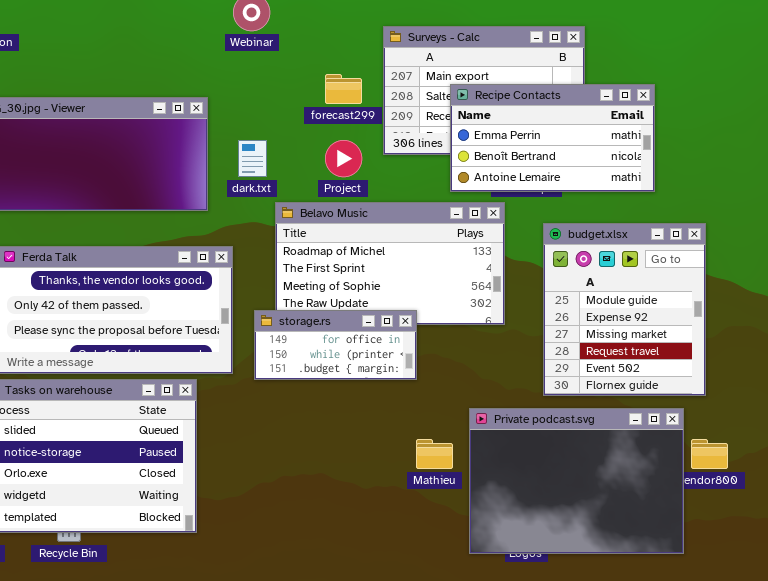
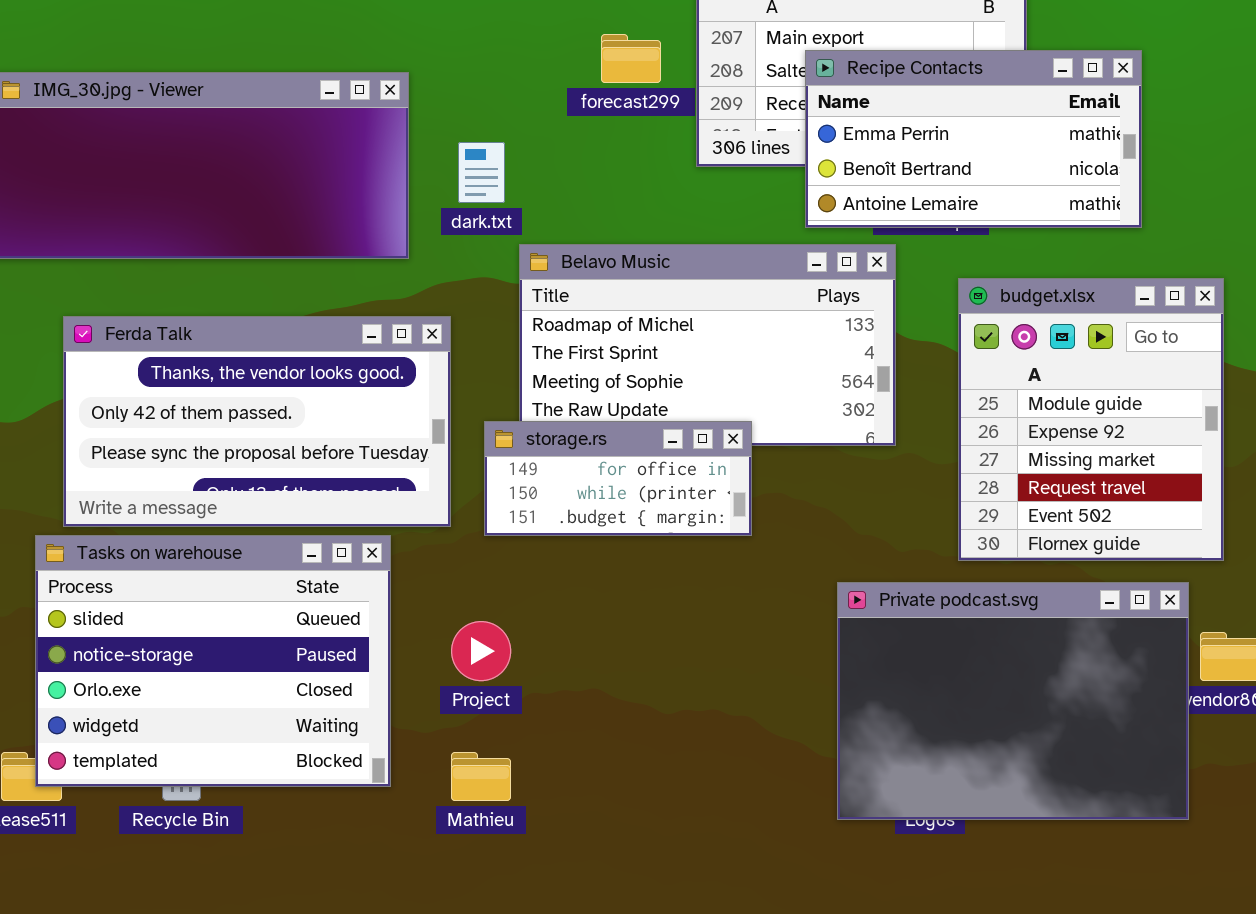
Project: [325,140,362,177] -> [451,621,511,681], moved
Mathieu: [416,439,453,469] -> [451,752,511,801], moved

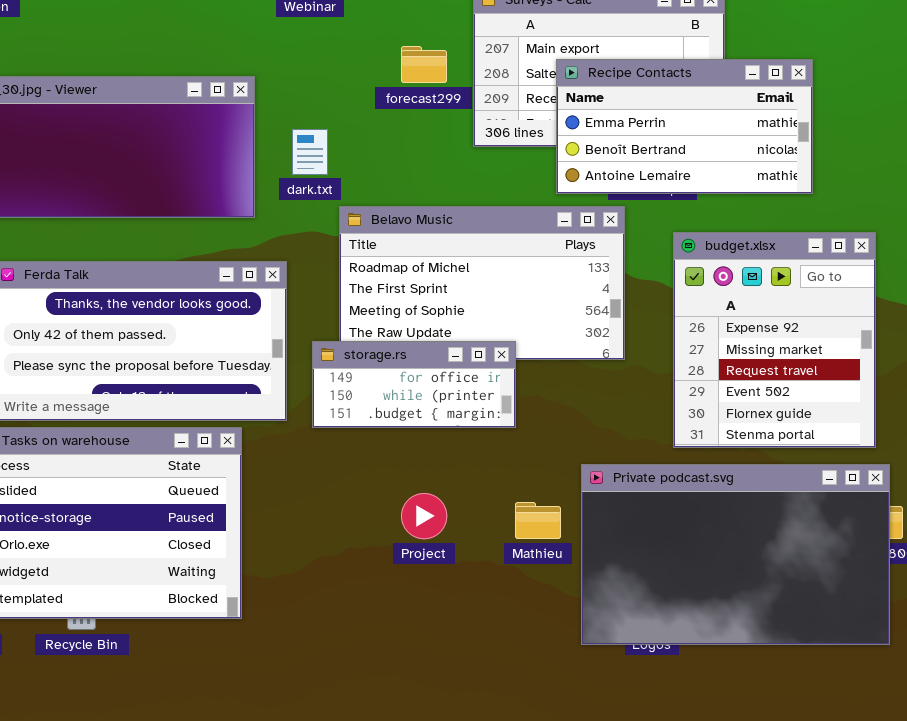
budget.xlsx: [958,278,1224,561] -> [673,232,876,448], scrolled down 1 row
Private podcast.svg: [837,582,1189,820] -> [581,464,890,645], resized
Project: [451,621,511,681] -> [401,493,447,539], moved
Mathieu: [451,752,511,801] -> [515,502,561,539], moved

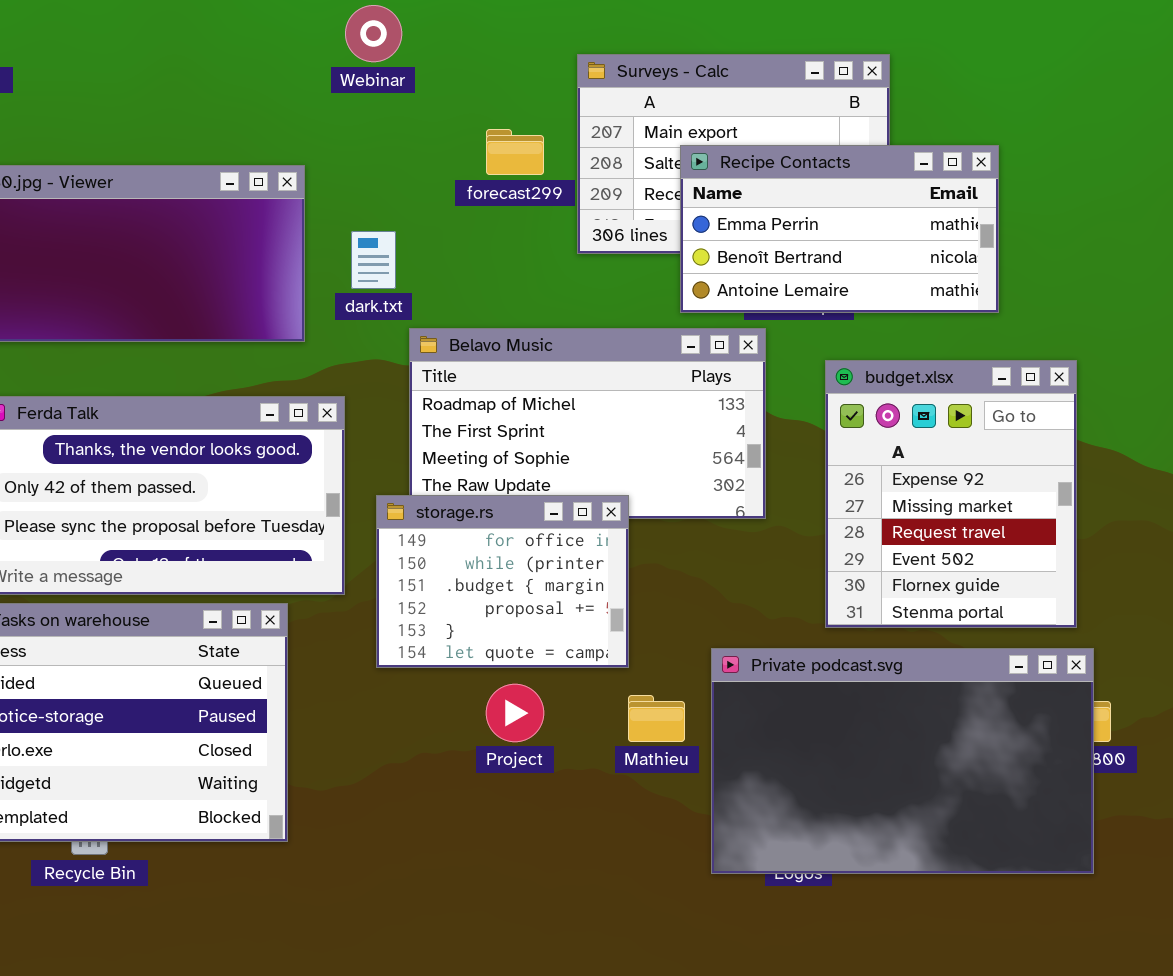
storage.rs: [312,341,516,428] -> [376,495,629,668], resized

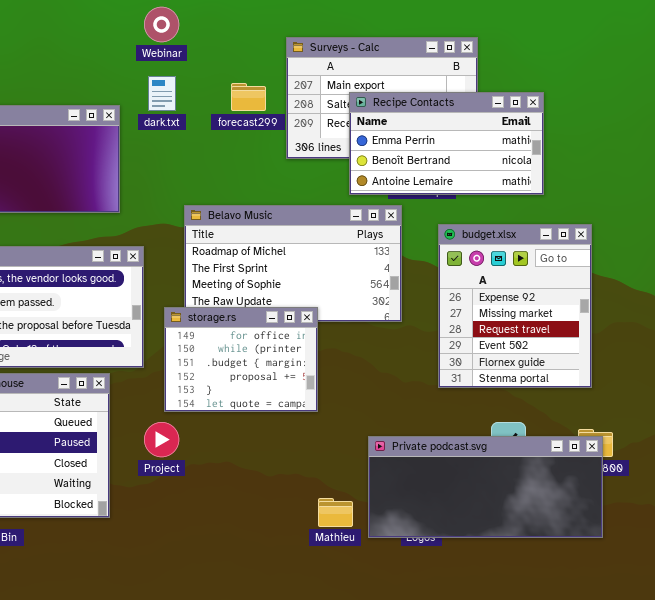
dark.txt: [351,231,396,289] -> [148,76,176,111], moved
Private podcast.svg: [711,648,1094,874] -> [368,436,603,538], resized
Project: [486,684,544,742] -> [144,422,179,457], moved
Mathieu: [628,695,685,742] -> [318,498,353,527], moved

